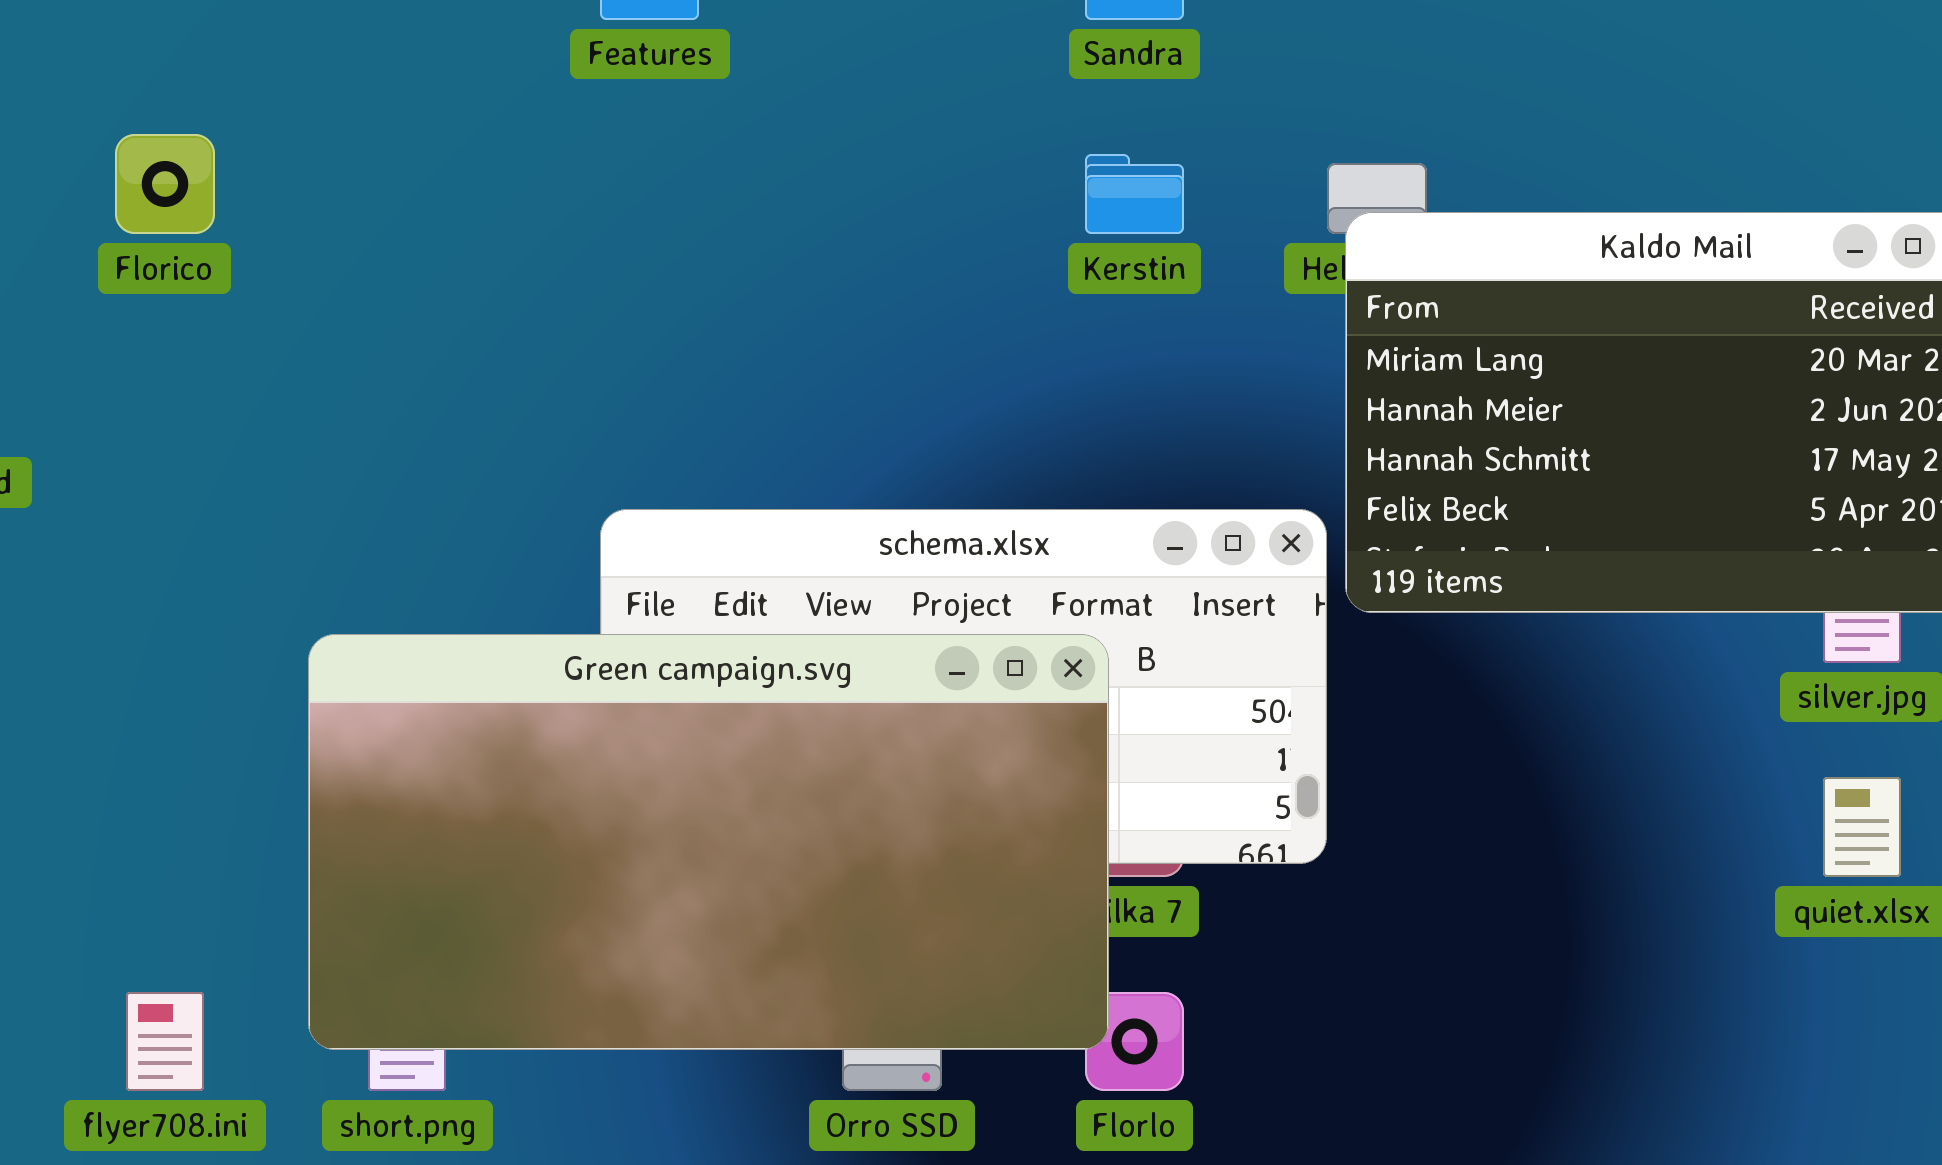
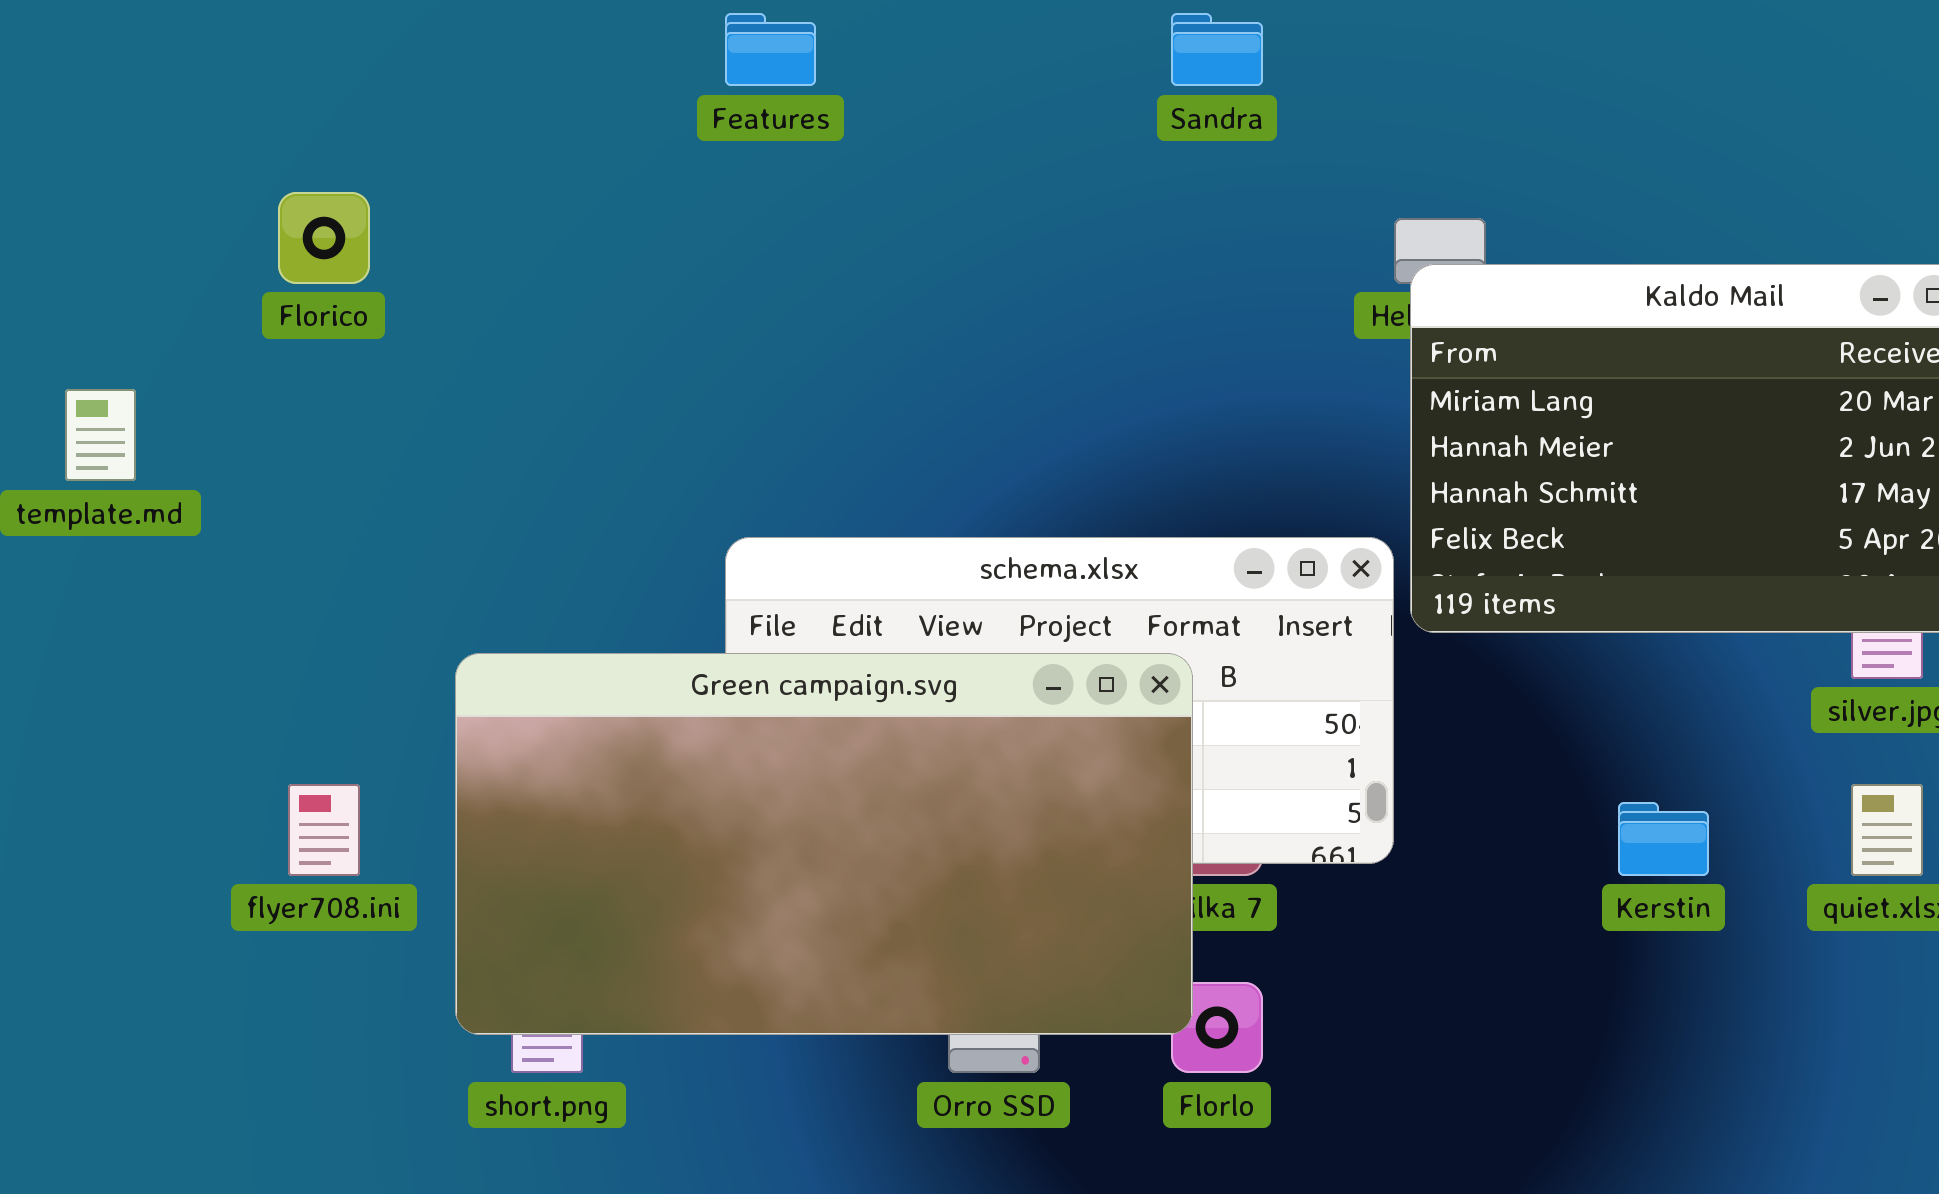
Kerstin: [1085,154,1184,234] -> [1618,802,1709,876], moved
flyer708.ini: [126,992,204,1091] -> [288,784,360,876], moved

